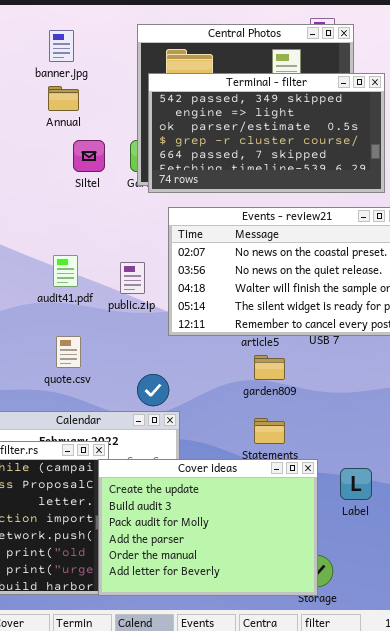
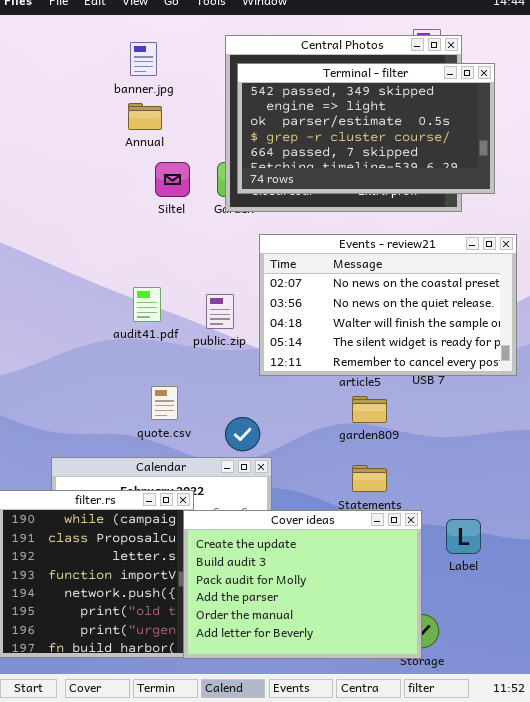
Terminal - filter: [148,73,385,193] -> [237,63,495,194], moved
quote.csv: [56,336,81,368] -> [151,386,178,420], moved

